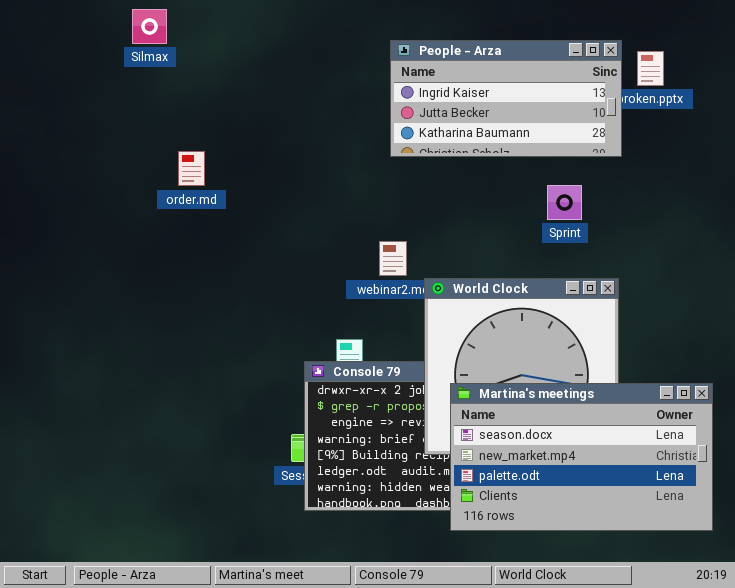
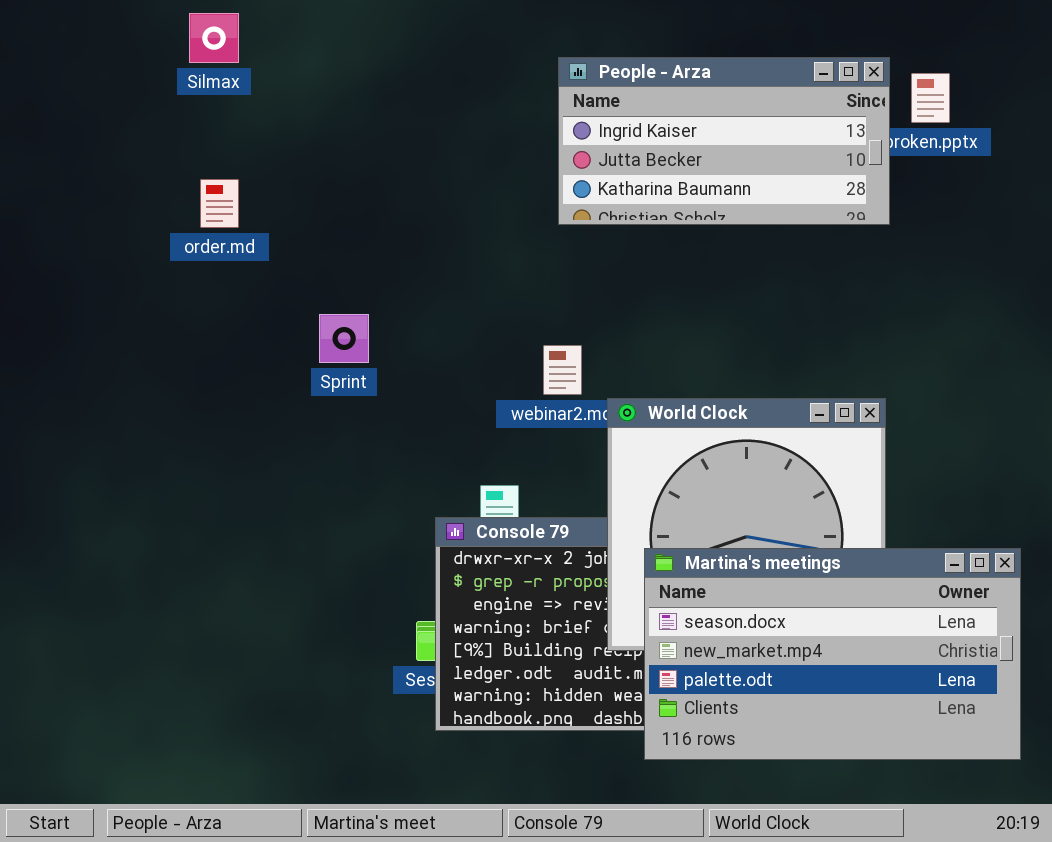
order.md: [178,151,205,186] -> [200,179,239,228], moved
Sprint: [547,185,582,220] -> [319,314,369,363], moved

